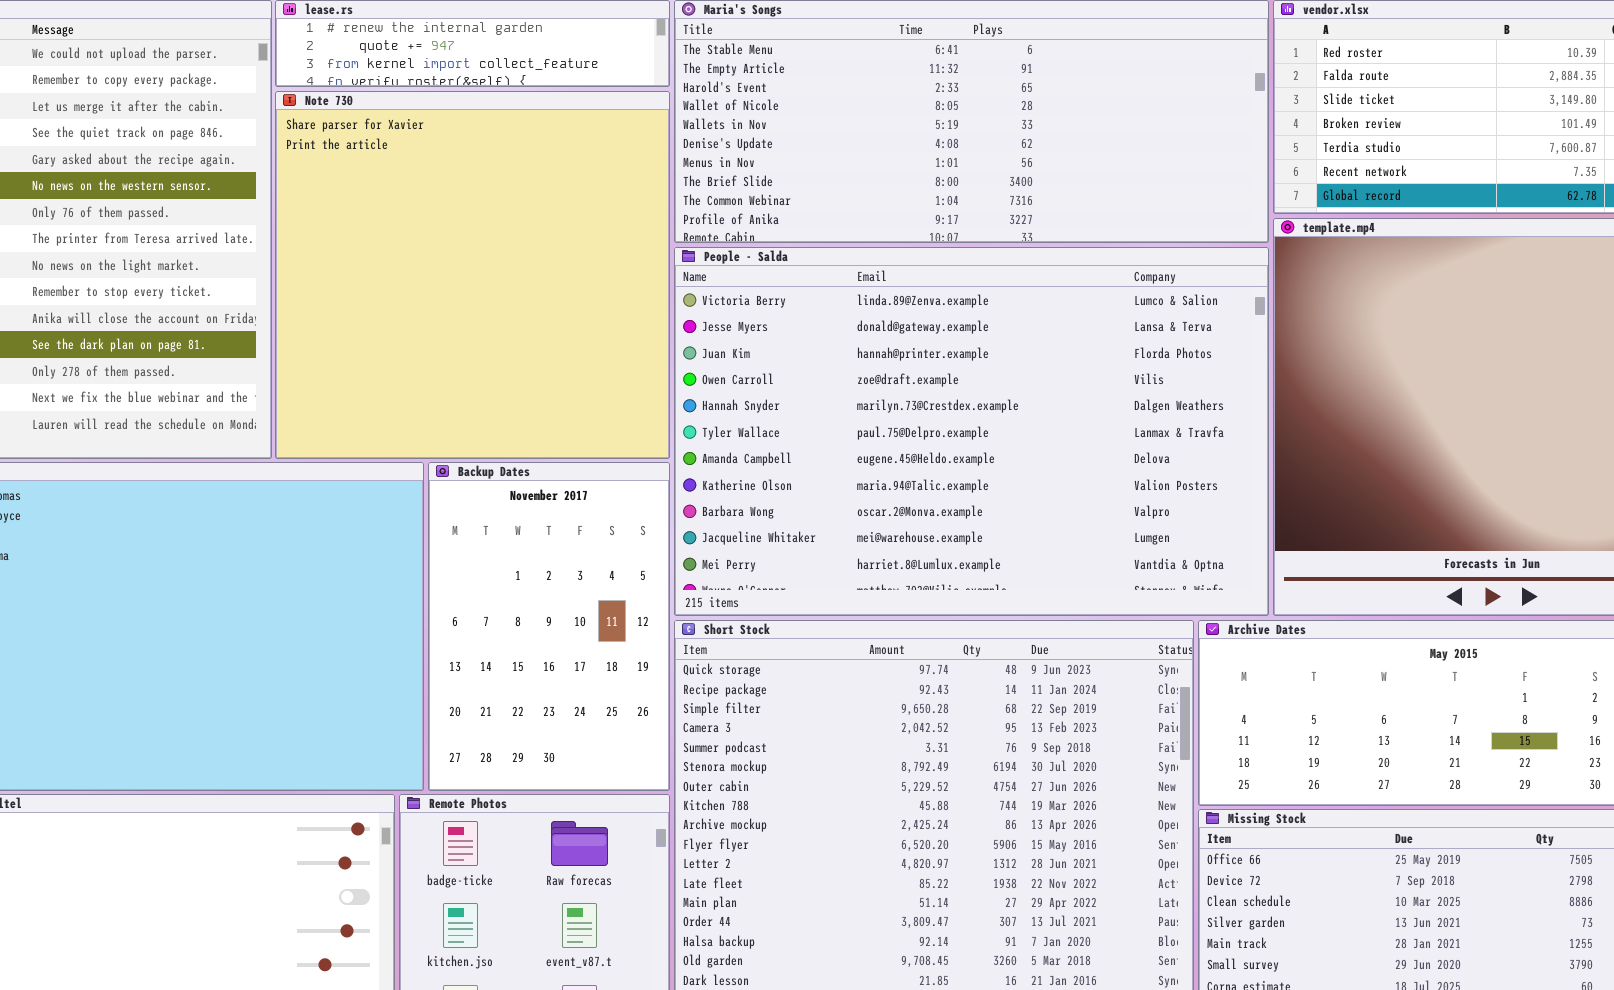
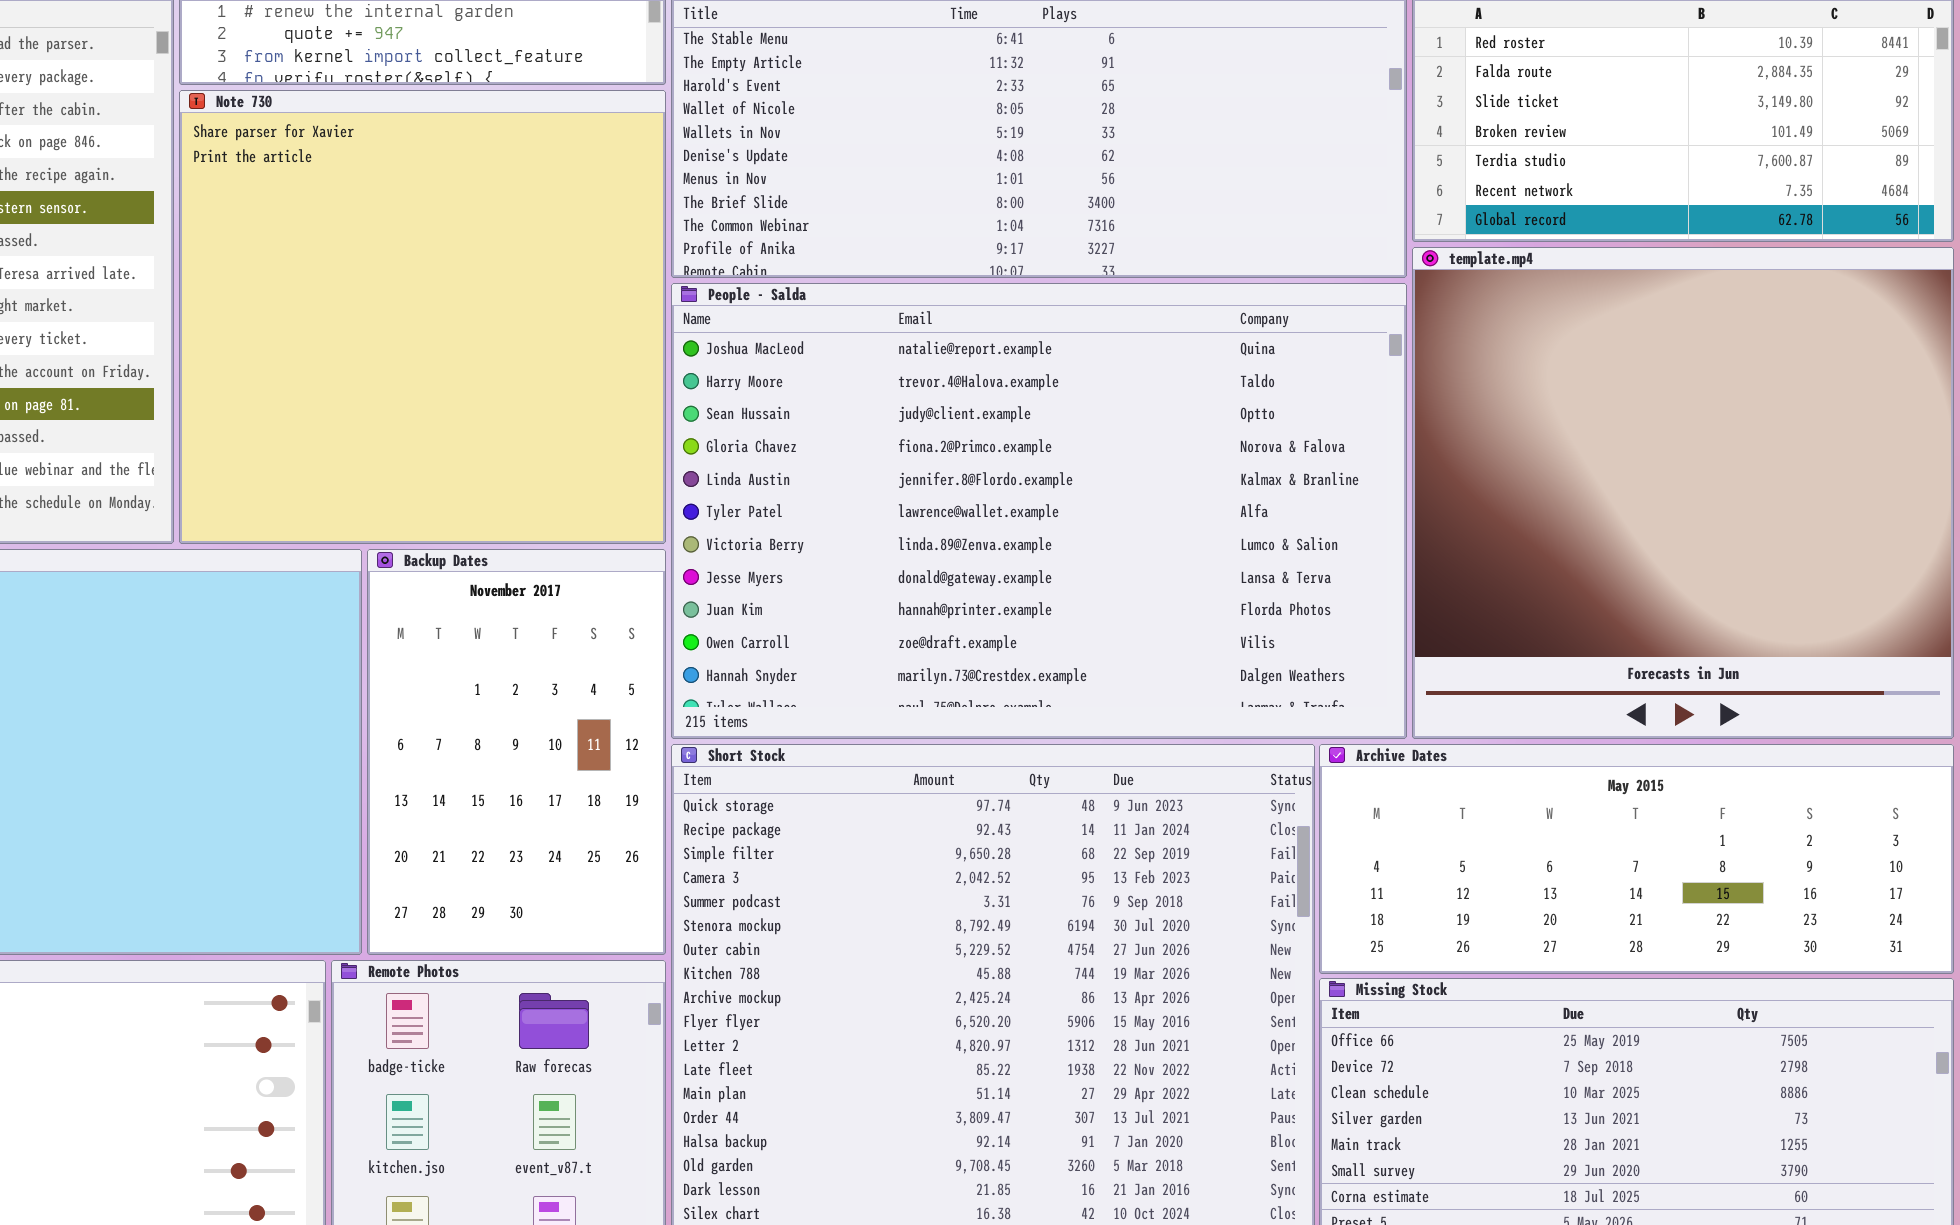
People - Salda: [674,247,1269,616] -> [671,283,1407,739], scrolled up 6 rows

